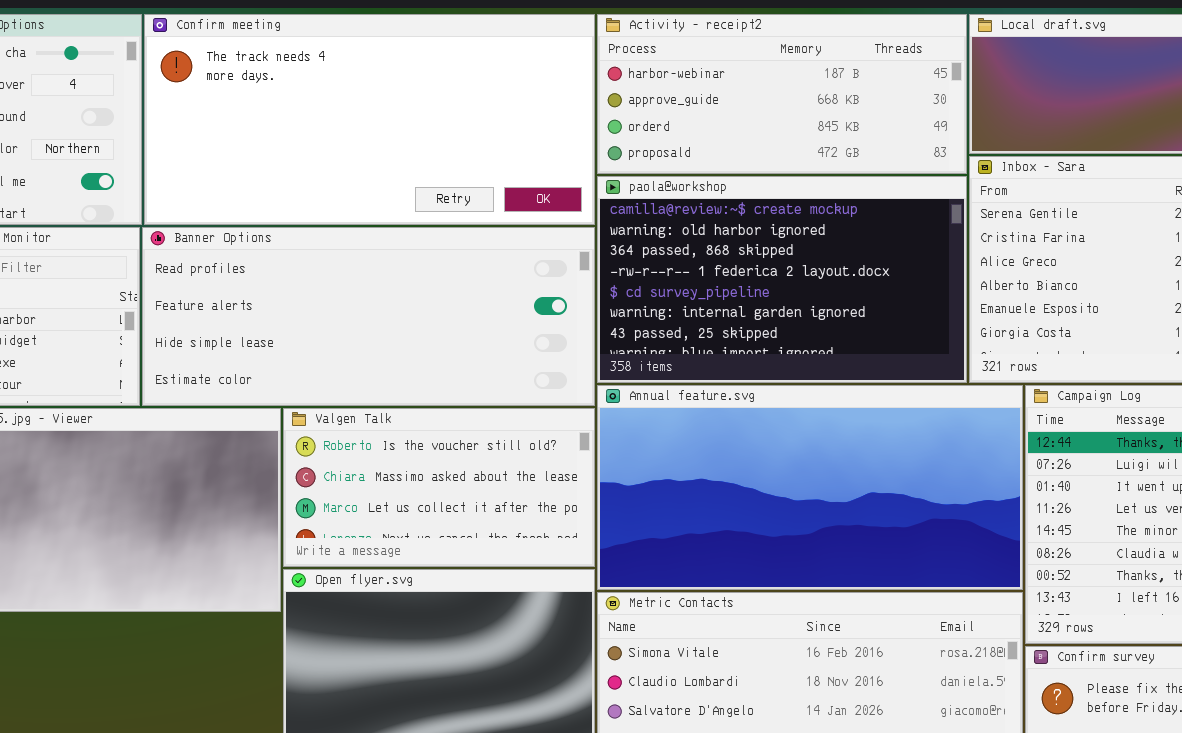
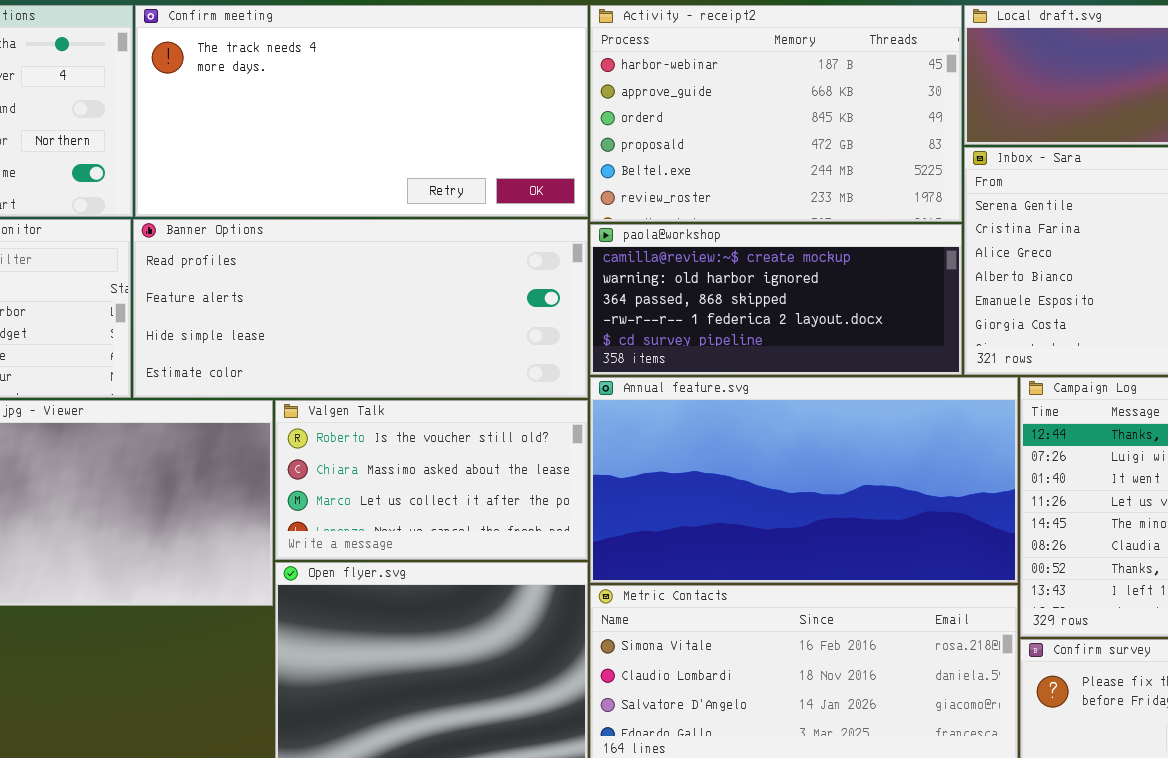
Activity - receipt2: [597,14,967,174] -> [590,5,962,222], resized
paola@workshop: [597,176,967,383] -> [590,224,962,375], resized

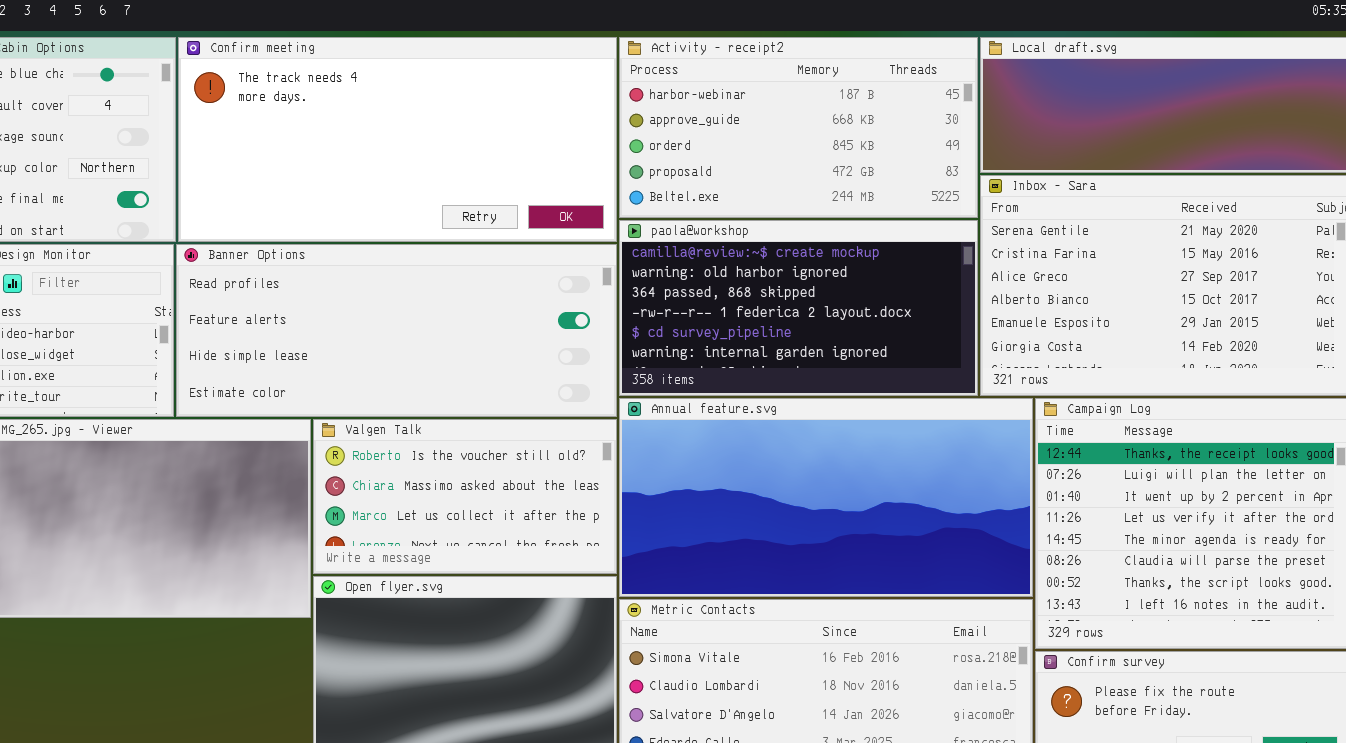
Activity - receipt2: [590,5,962,222] -> [619,37,978,218], resized
paola@workshop: [590,224,962,375] -> [619,220,978,396], resized

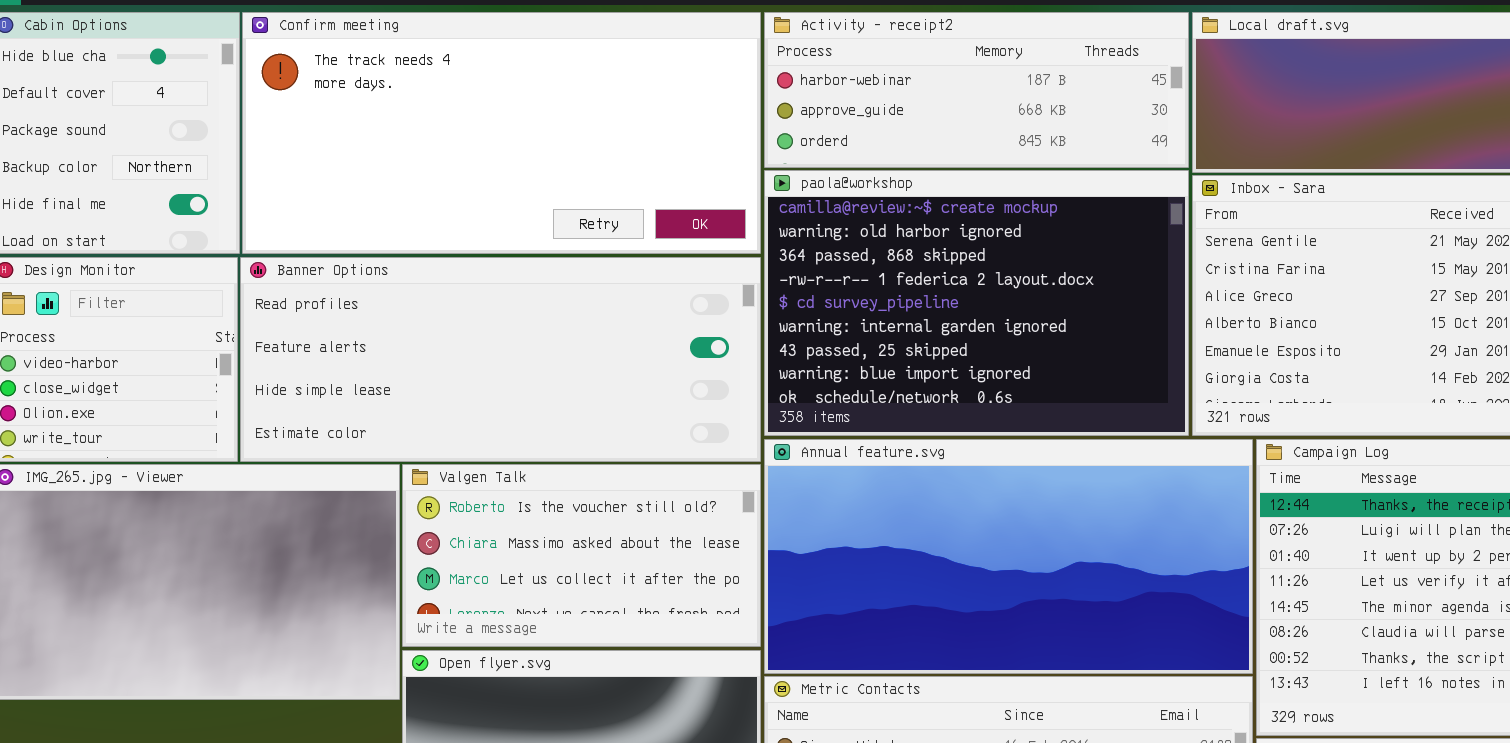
Activity - receipt2: [619,37,978,218] -> [764,12,1189,168], resized
paola@workshop: [619,220,978,396] -> [764,170,1189,436], resized

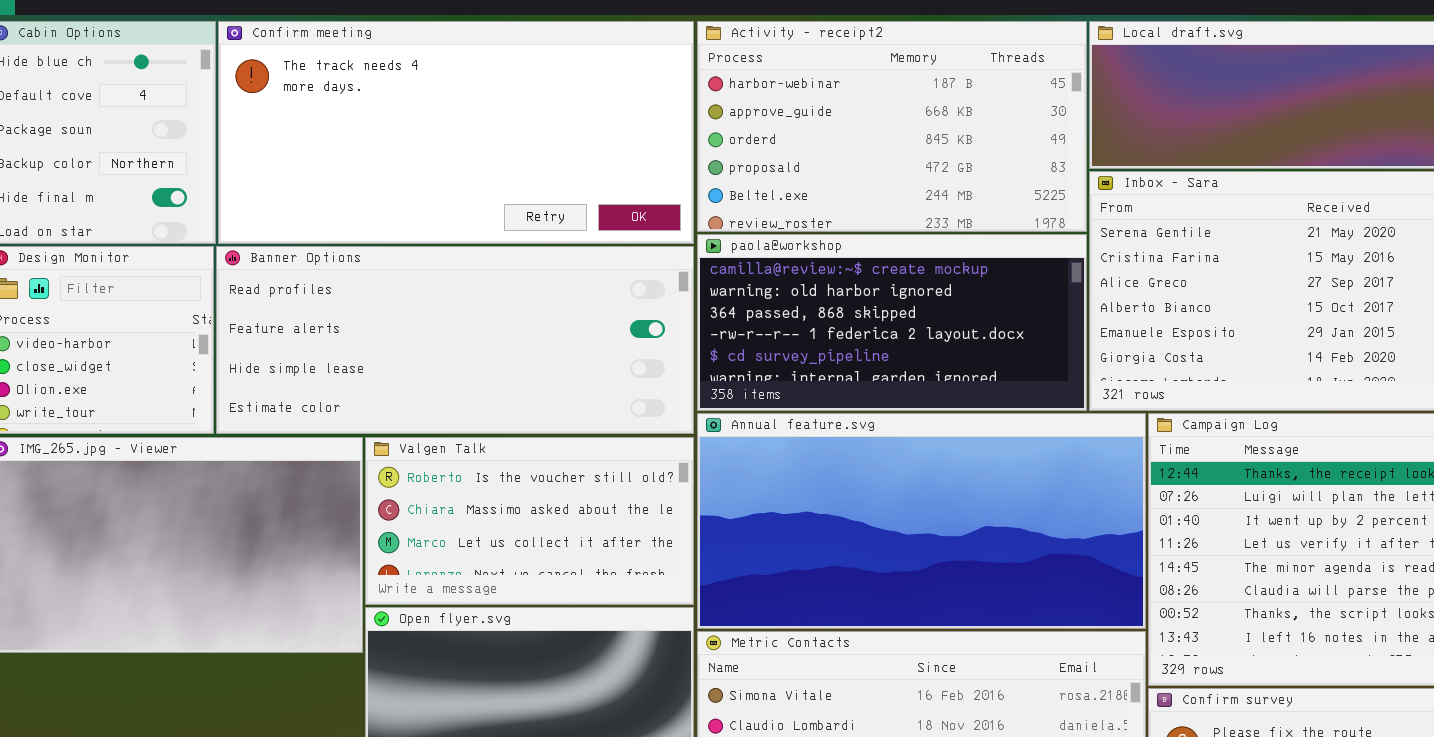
Activity - receipt2: [764,12,1189,168] -> [697,21,1087,232], resized
paola@workshop: [764,170,1189,436] -> [697,234,1087,411], resized

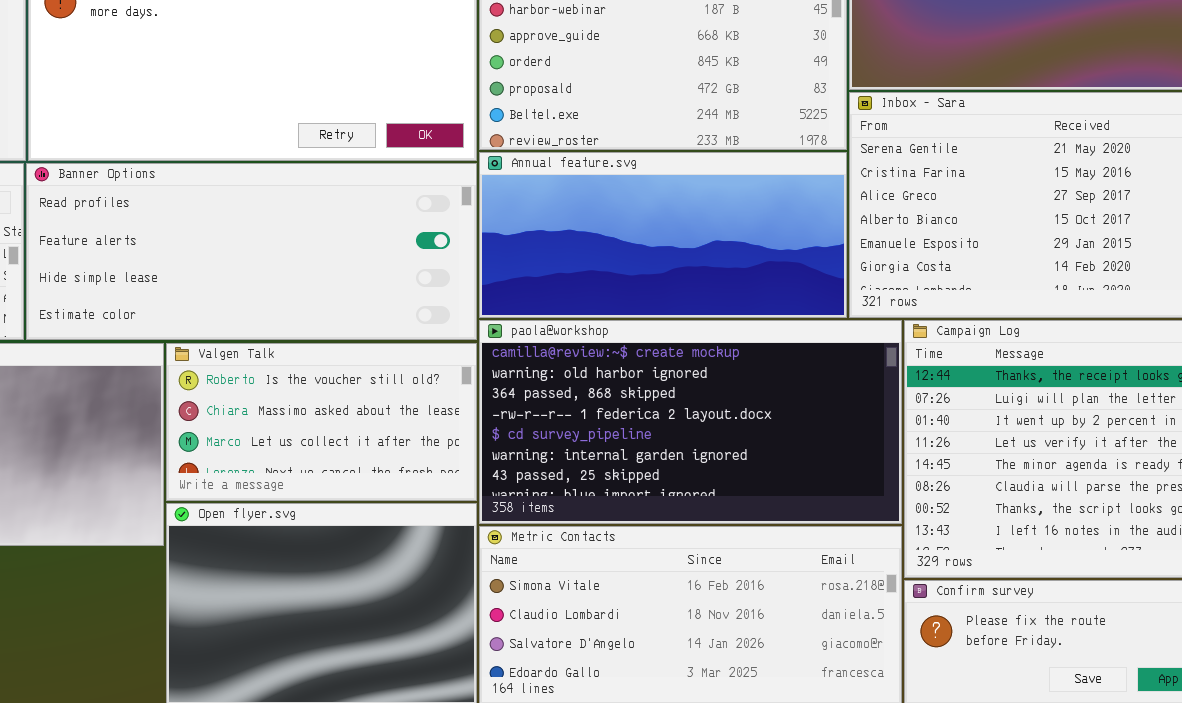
paola@workshop: [697,234,1087,411] -> [479,320,902,524], moved, resized
Annual feature.svg: [697,413,1146,629] -> [479,152,847,318], moved, resized

